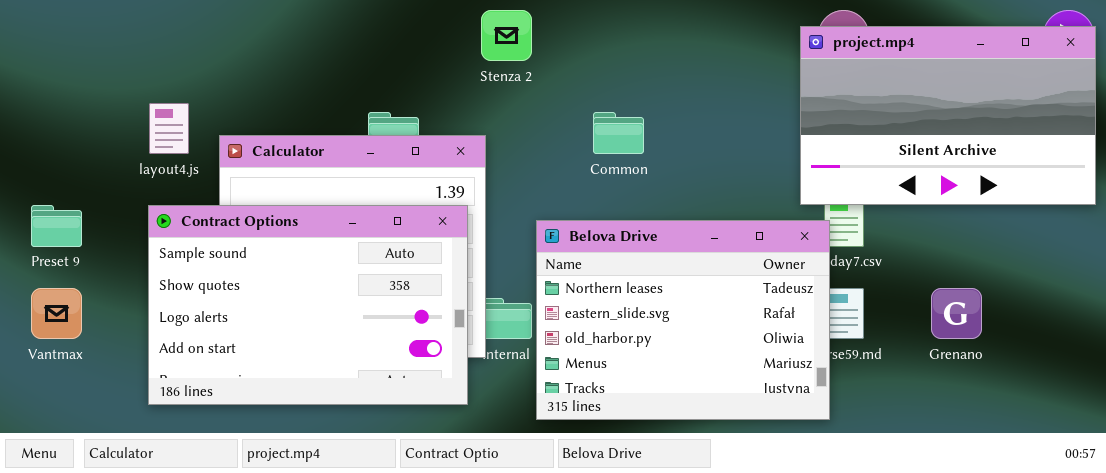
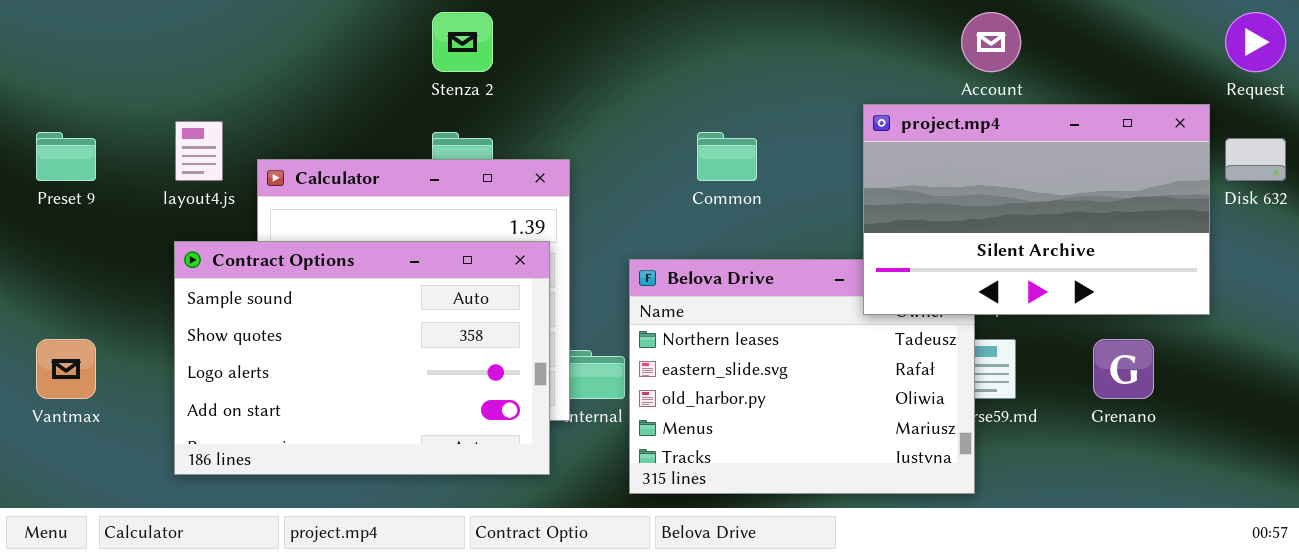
Stenza 2: [481,10,532,61] -> [432,12,493,72], moved
project.mp4: [800,26,1096,205] -> [863,104,1210,315], moved
Preset 9: [31,205,82,247] -> [36,132,96,181], moved

